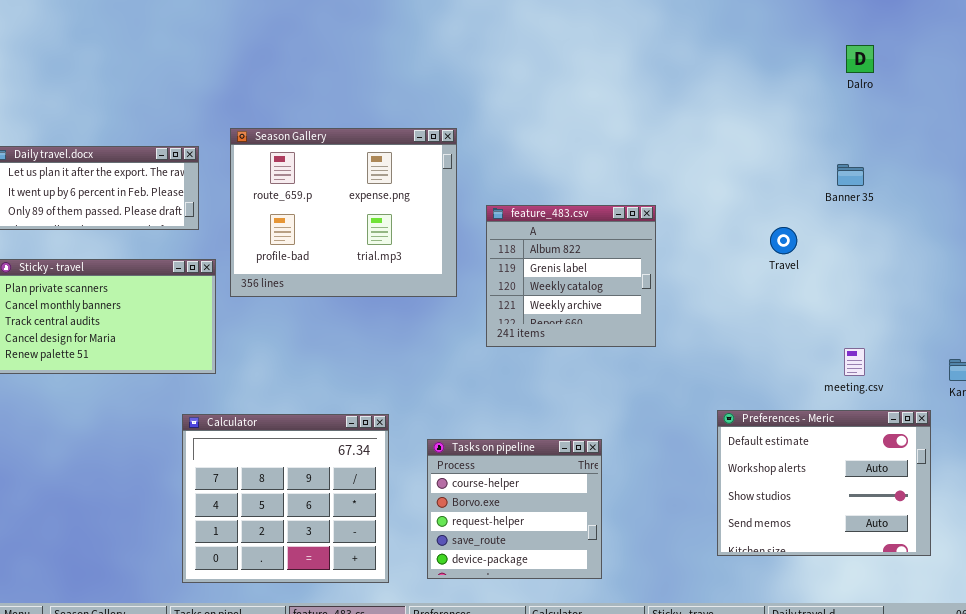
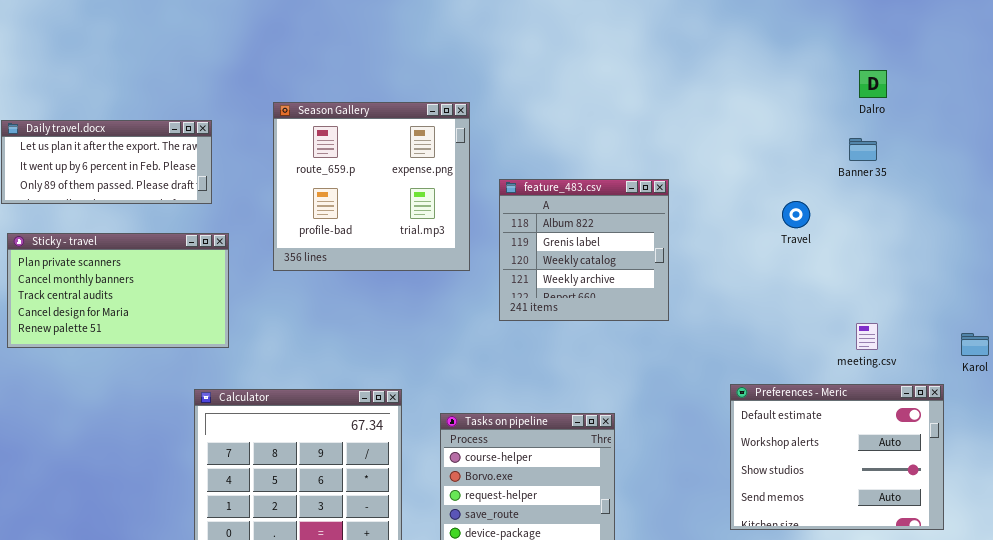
Dalro: [846,45,874,73] -> [859,70,887,98], moved
Season Gallery: [230,128,457,297] -> [273,102,470,271], resized

